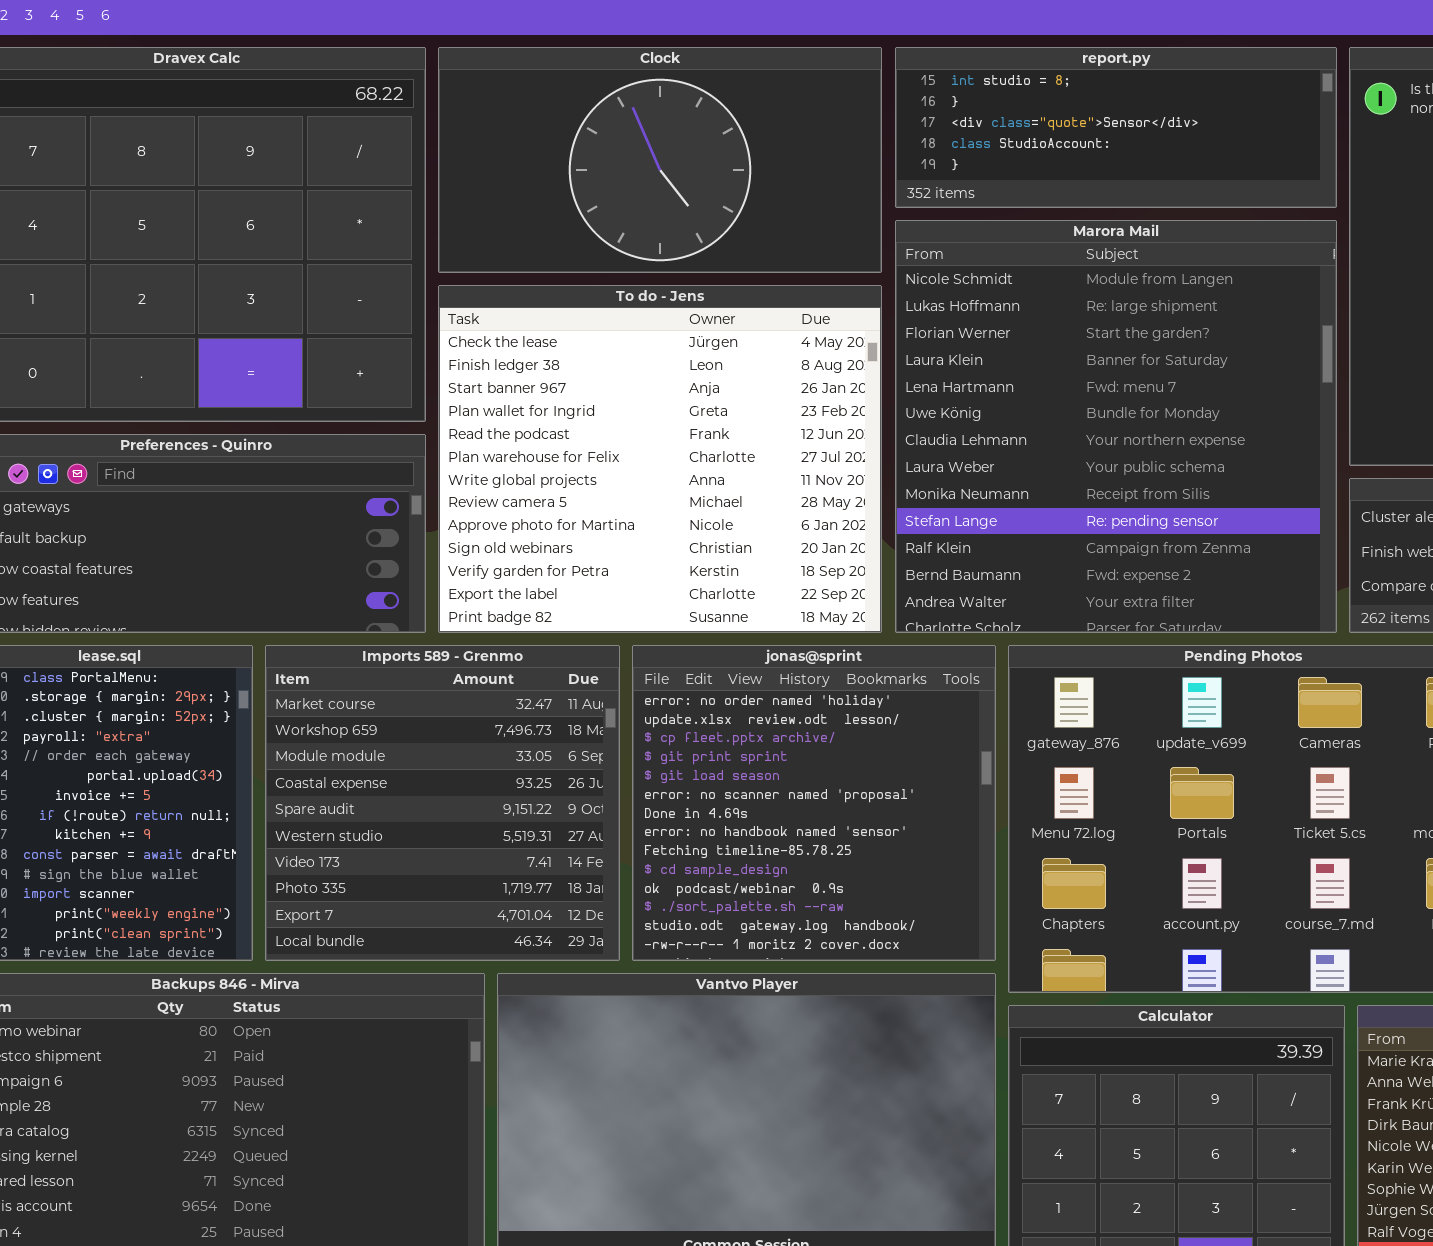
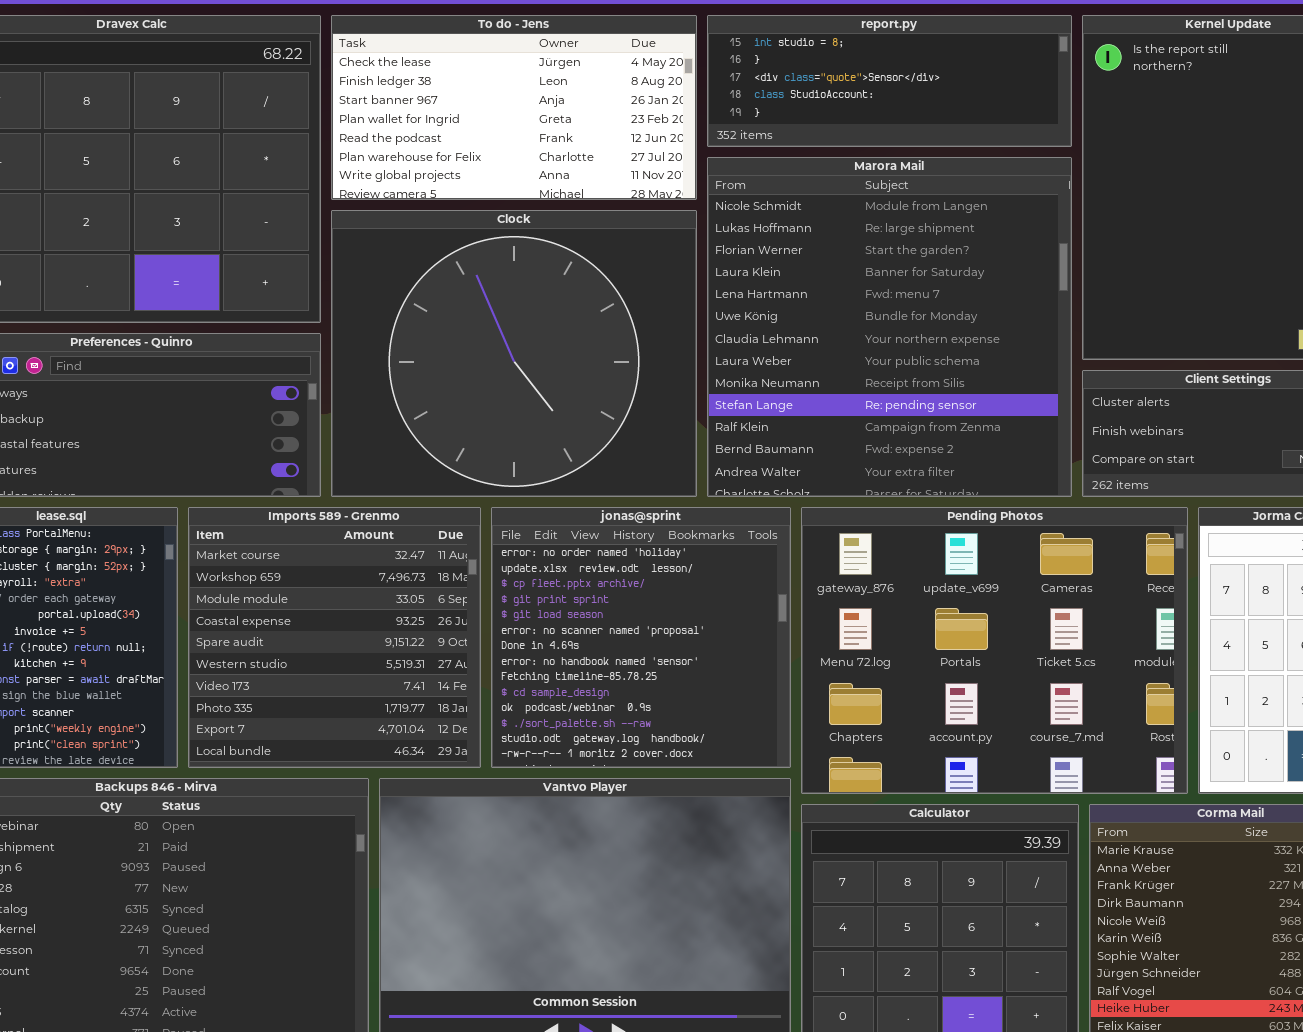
Clock: [438,47,882,273] -> [331,210,697,497], moved, resized
To do - Jens: [438,285,882,633] -> [331,15,697,200], moved, resized

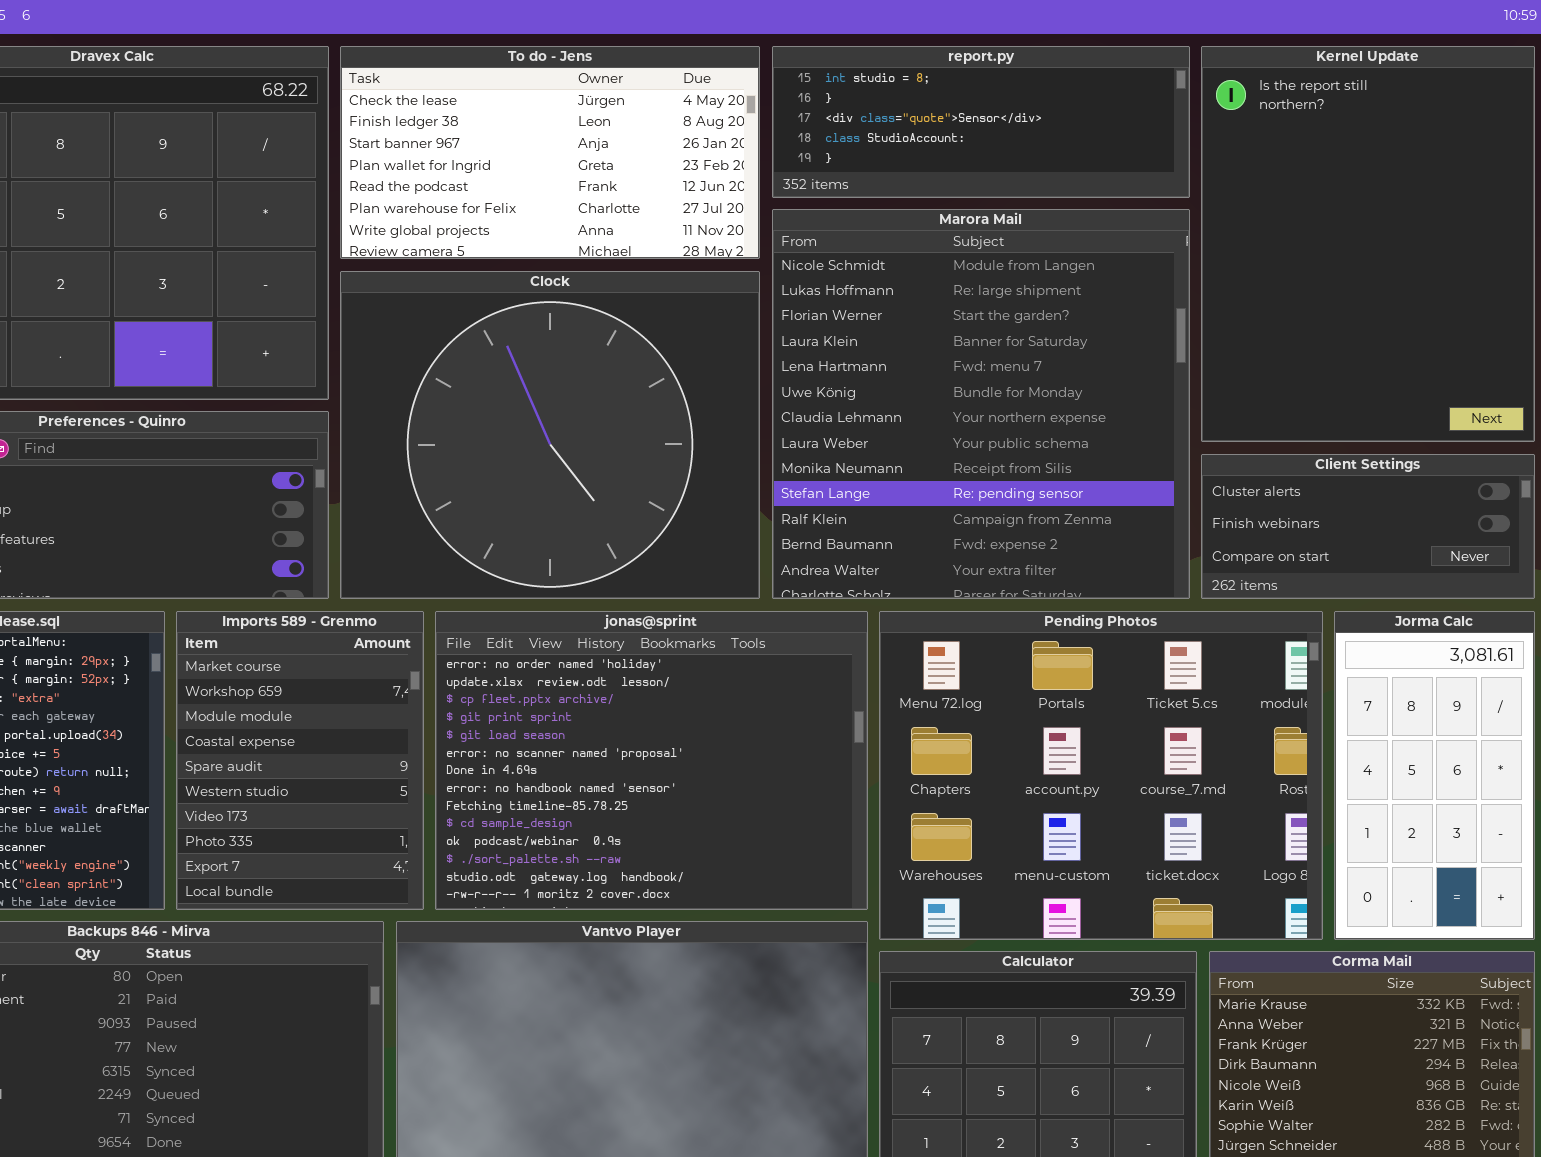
Imports 589 - Grenmo: [188,507,481,768] -> [176,611,424,910], resized
jonas@sprint: [491,507,791,768] -> [435,611,868,910], resized
Pending Photos: [801,507,1188,794] -> [879,611,1323,940], scrolled down 1 row

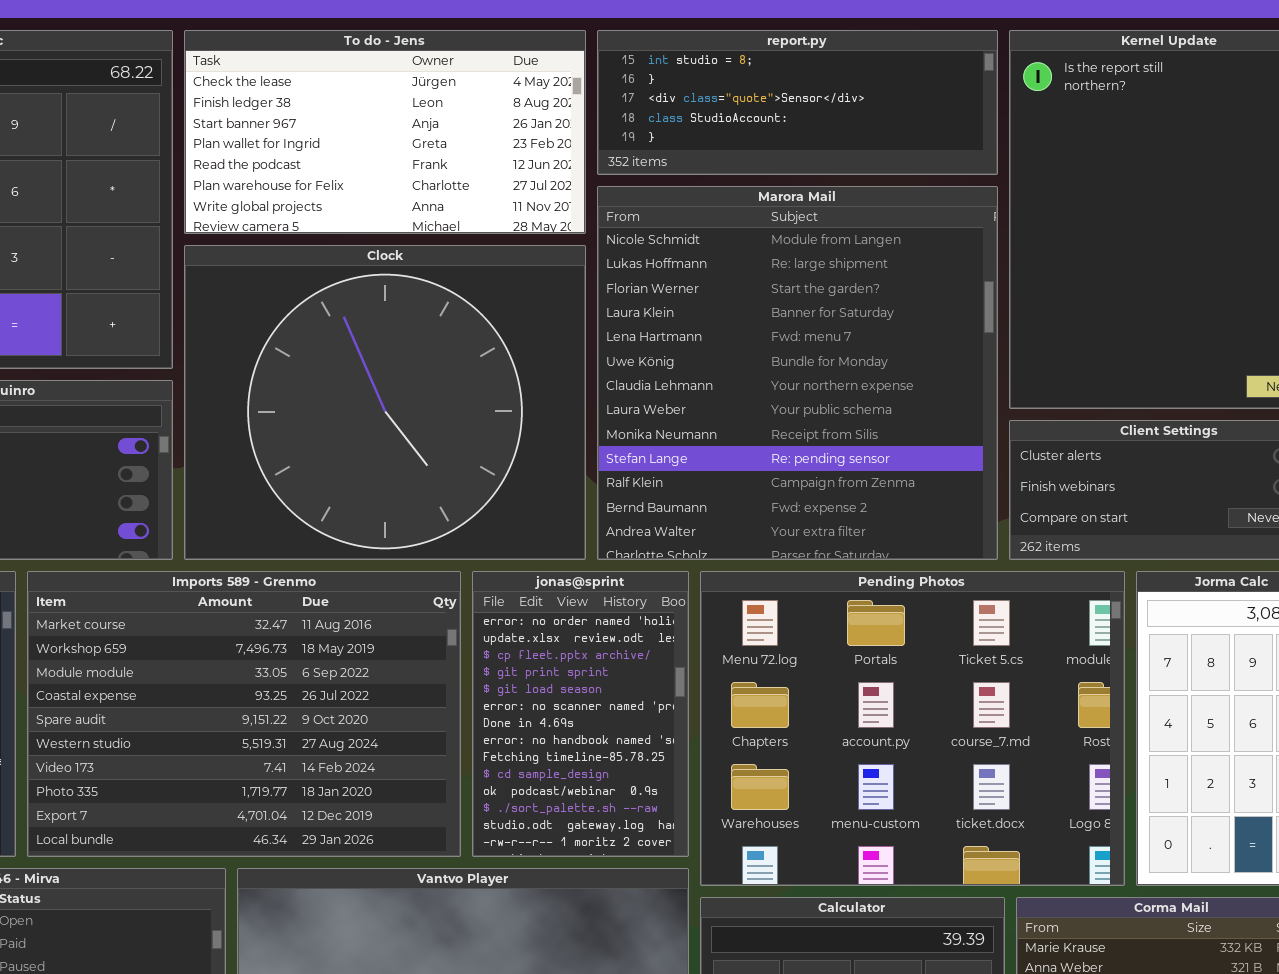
Imports 589 - Grenmo: [176,611,424,910] -> [27,571,461,857], resized
jonas@sprint: [435,611,868,910] -> [472,571,689,857], resized

